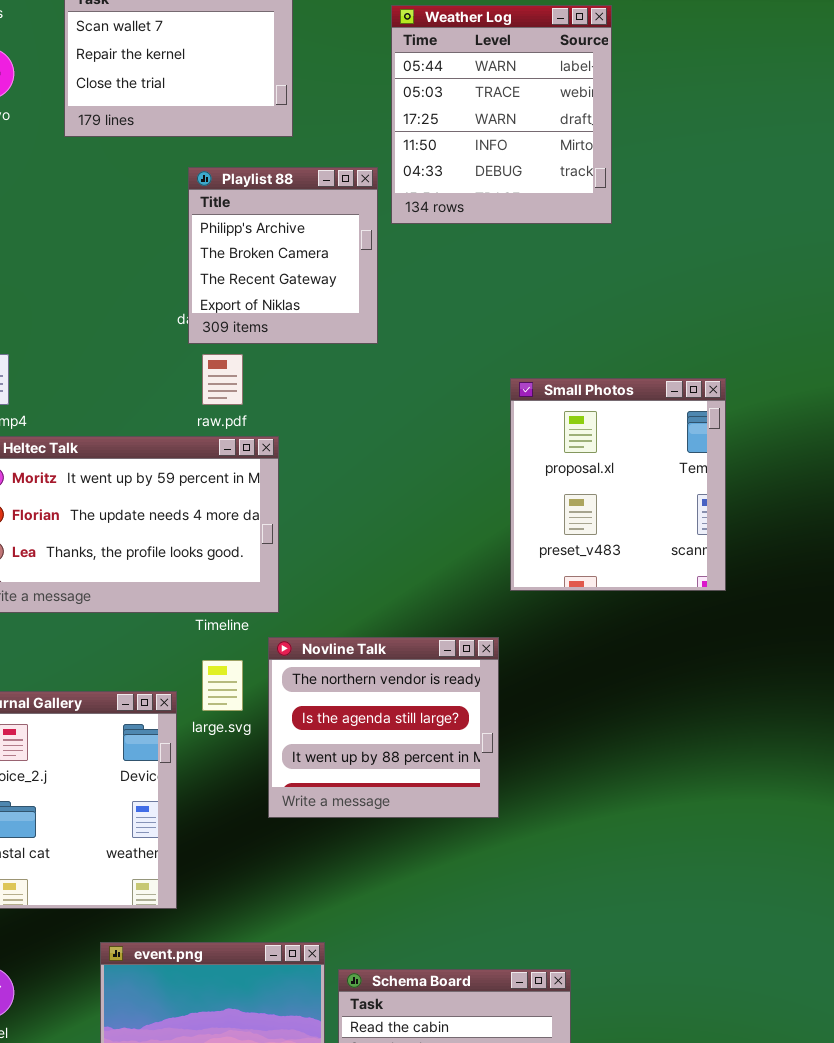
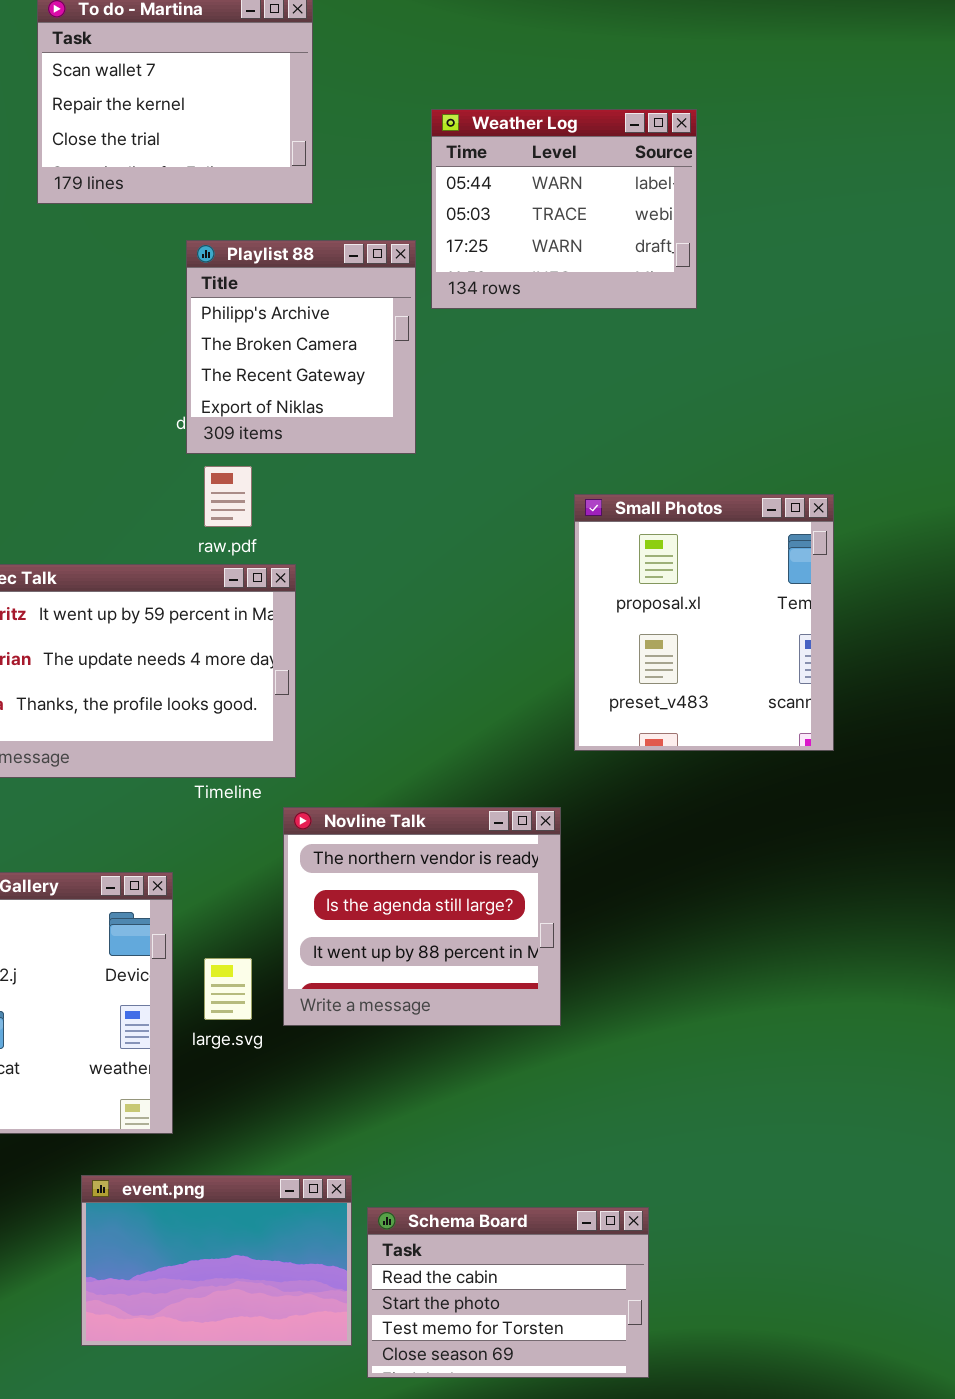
Weather Log: [391,5,612,224] -> [431,109,697,309], resized
large.svg: [202,660,243,711] -> [204,958,252,1020], moved

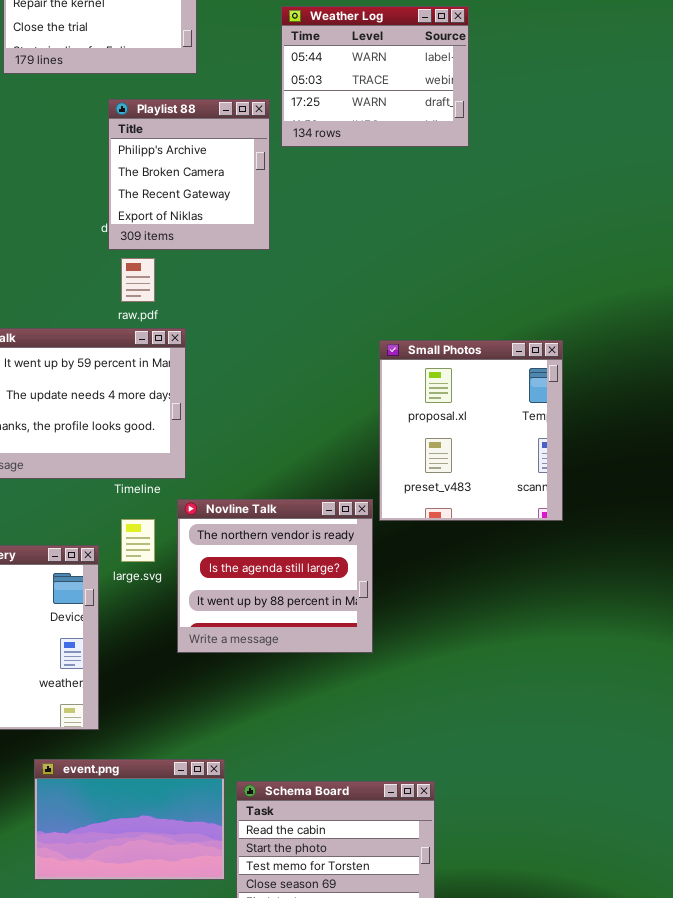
Small Photos: [574,494,834,751] -> [379,340,563,521], moved
large.svg: [204,958,252,1020] -> [121,519,155,562], moved

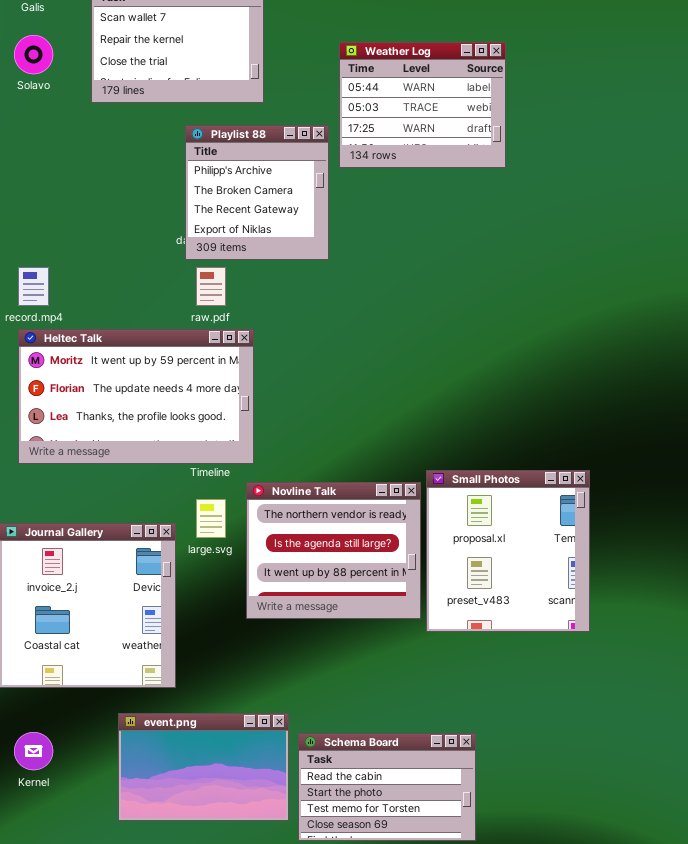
Small Photos: [379,340,563,521] -> [426,470,590,632], moved

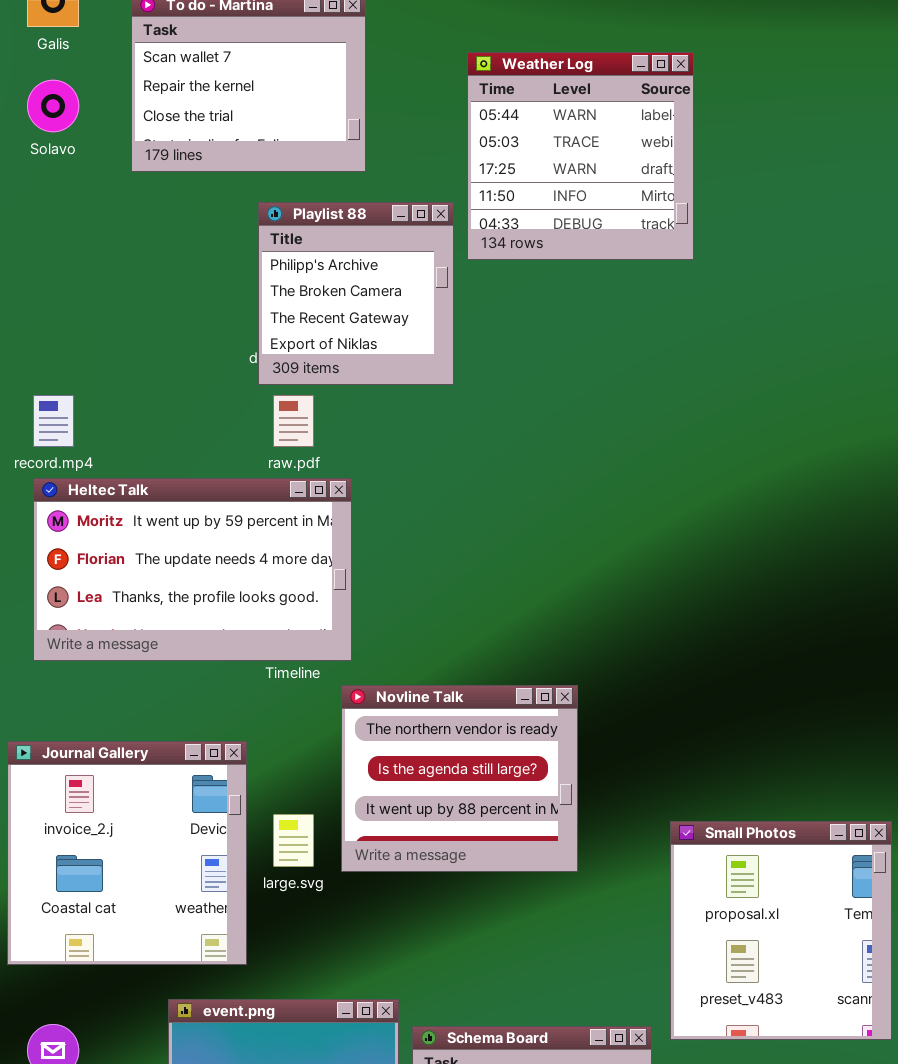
Weather Log: [339,42,506,168] -> [467,52,694,260], resized
Small Photos: [426,470,590,632] -> [670,821,892,1040], moved
large.svg: [196,499,226,538] -> [273,814,314,867], moved

